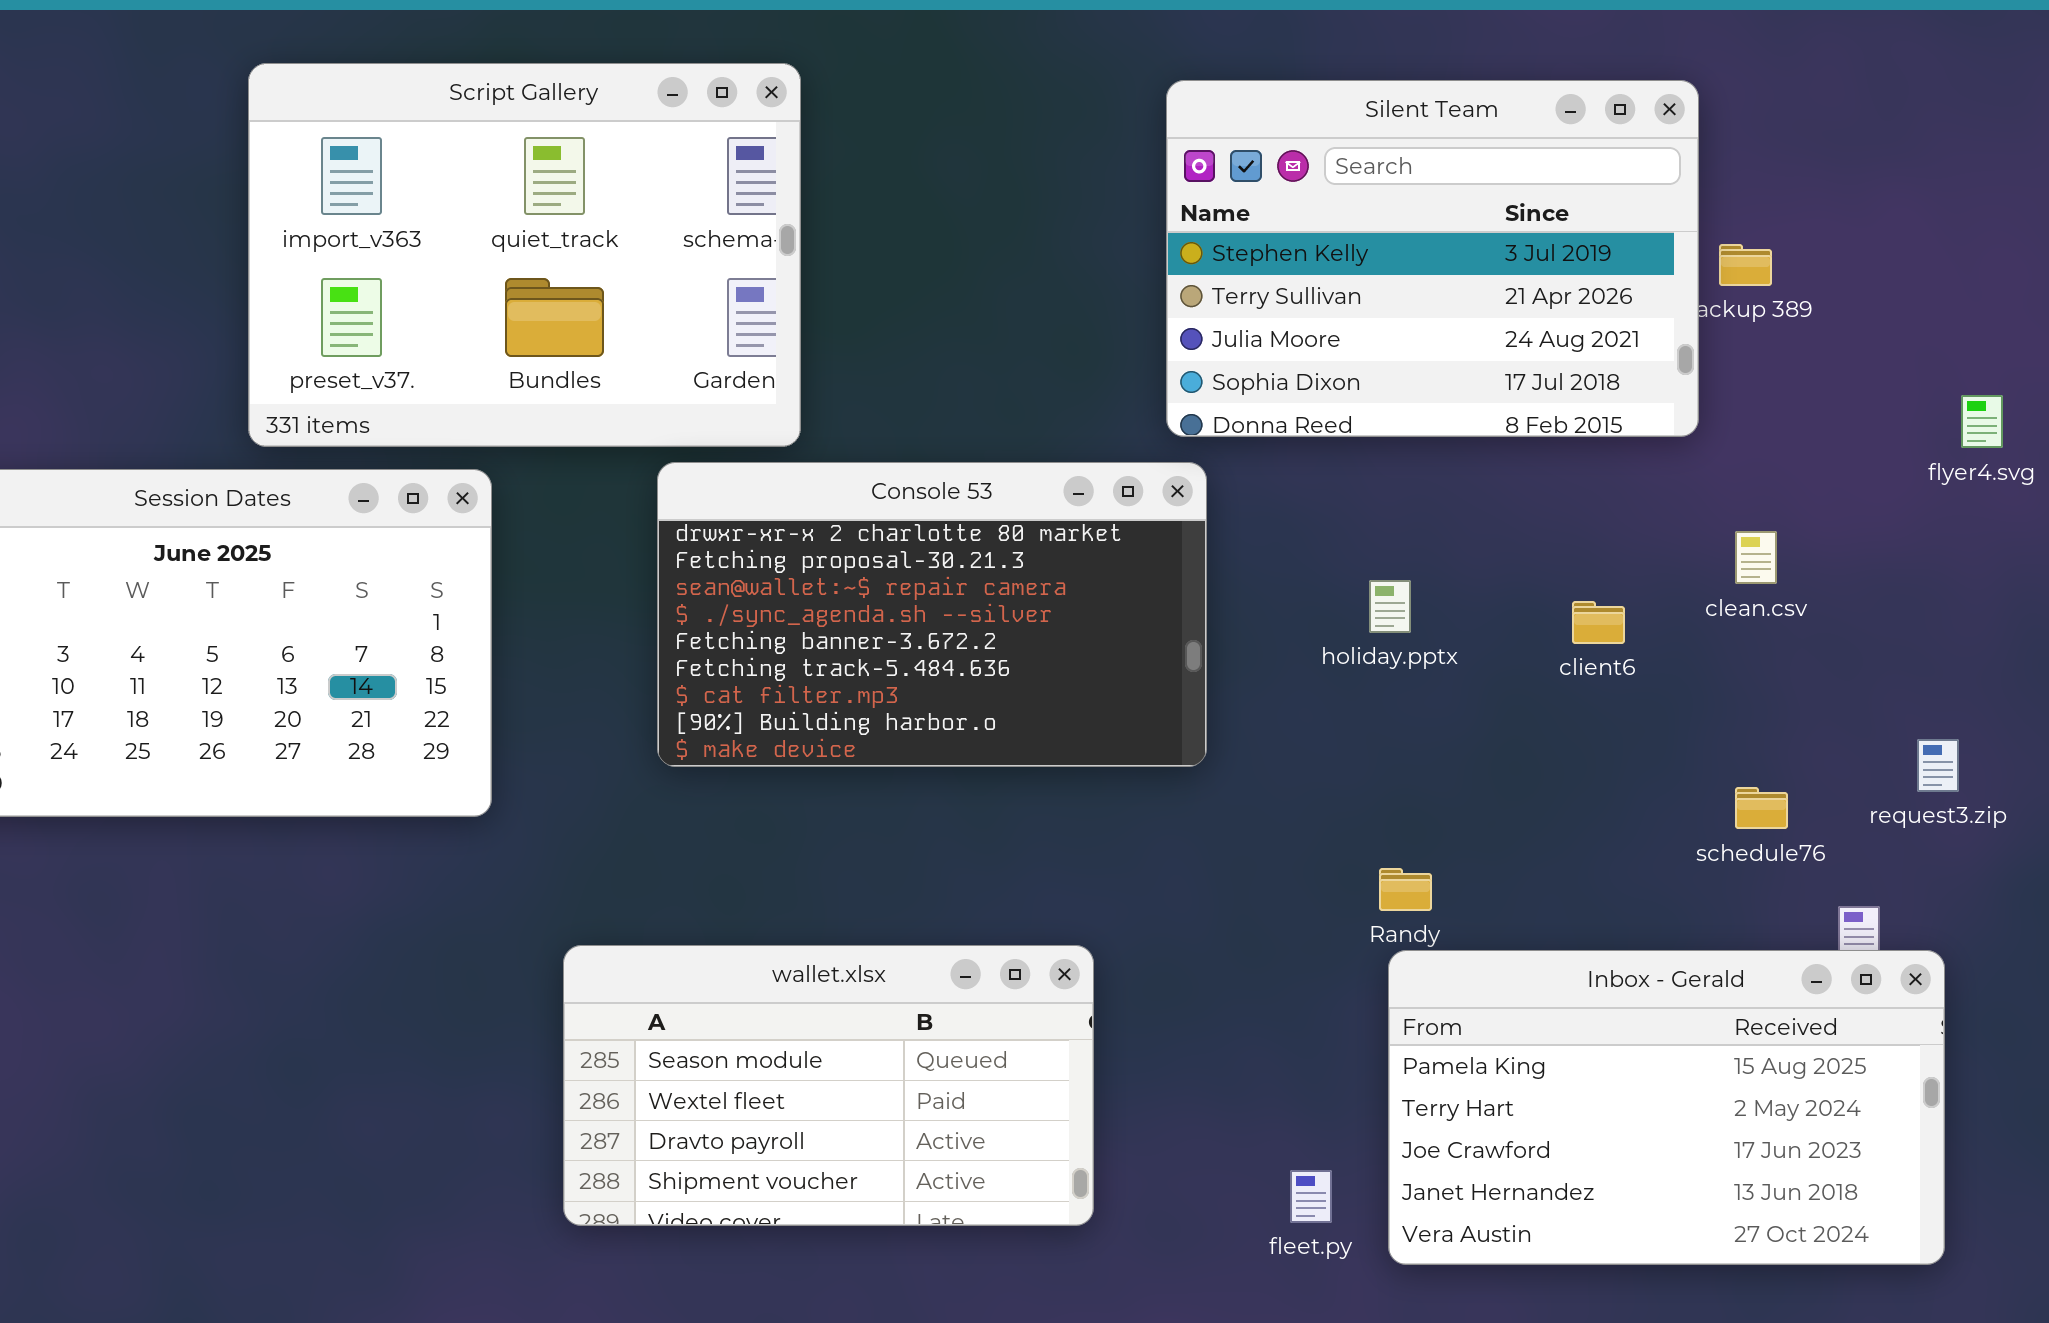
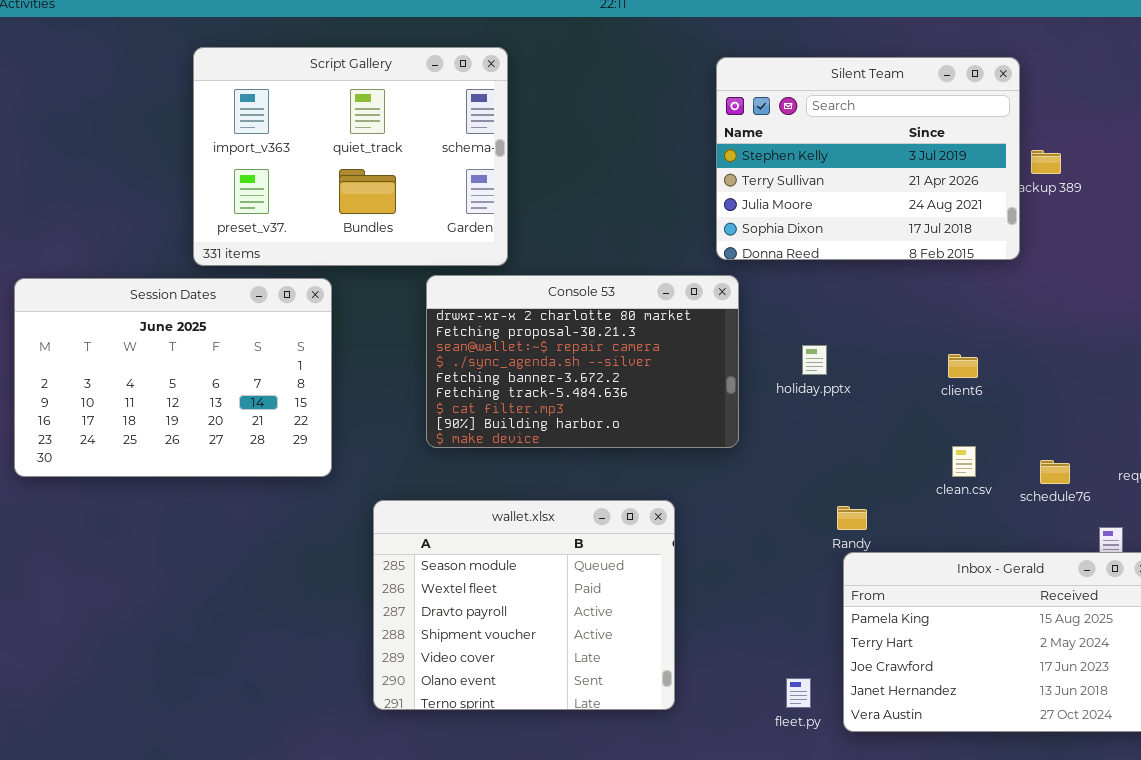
clean.csv: [1735,531,1777,584] -> [952,446,976,477], moved
holiday.pptx: [1369,580,1411,633] -> [802,345,827,375], moved
wallet.xlsx: [563,945,1094,1226] -> [373,500,675,710], resized

